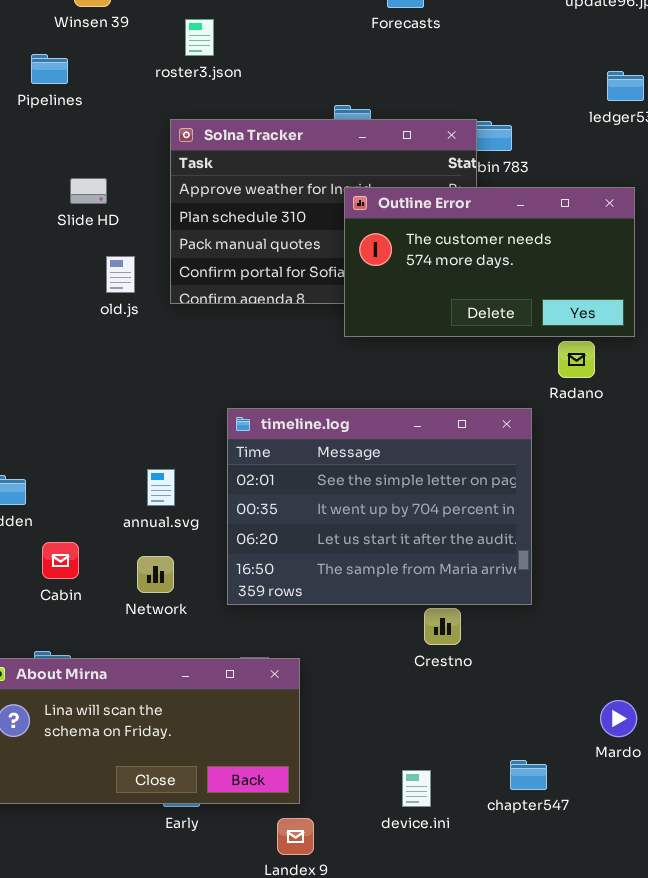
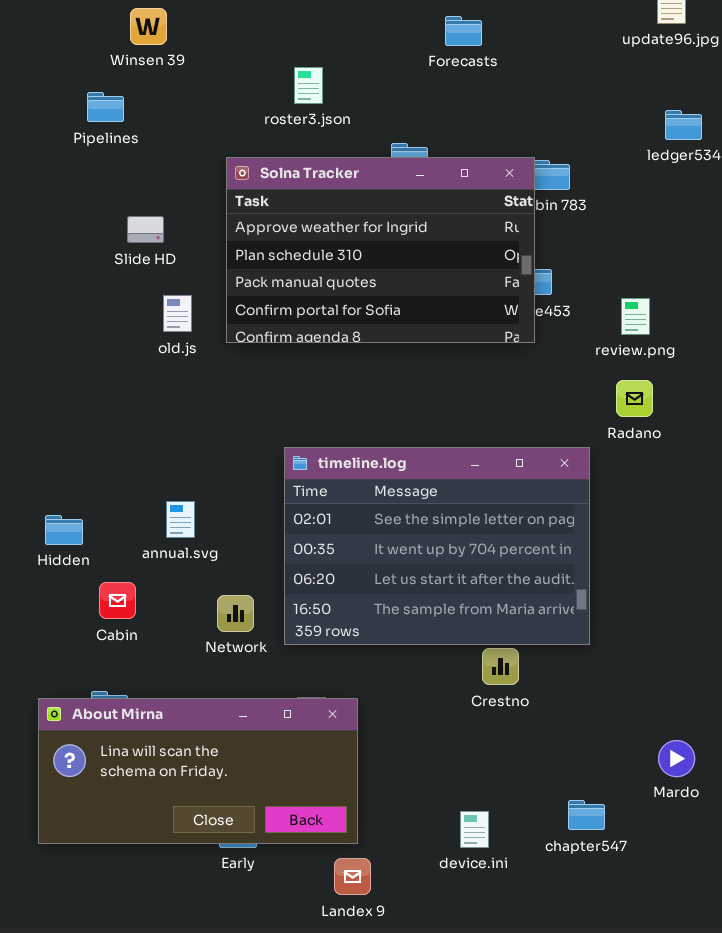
roster3.json: [185,19,214,56] -> [294,67,323,104], moved
Outline Error: [344,187,635,337] -> none, closed
annual.svg: [147,469,175,506] -> [166,501,195,538], moved
Network: [137,556,174,593] -> [217,595,254,632], moved

